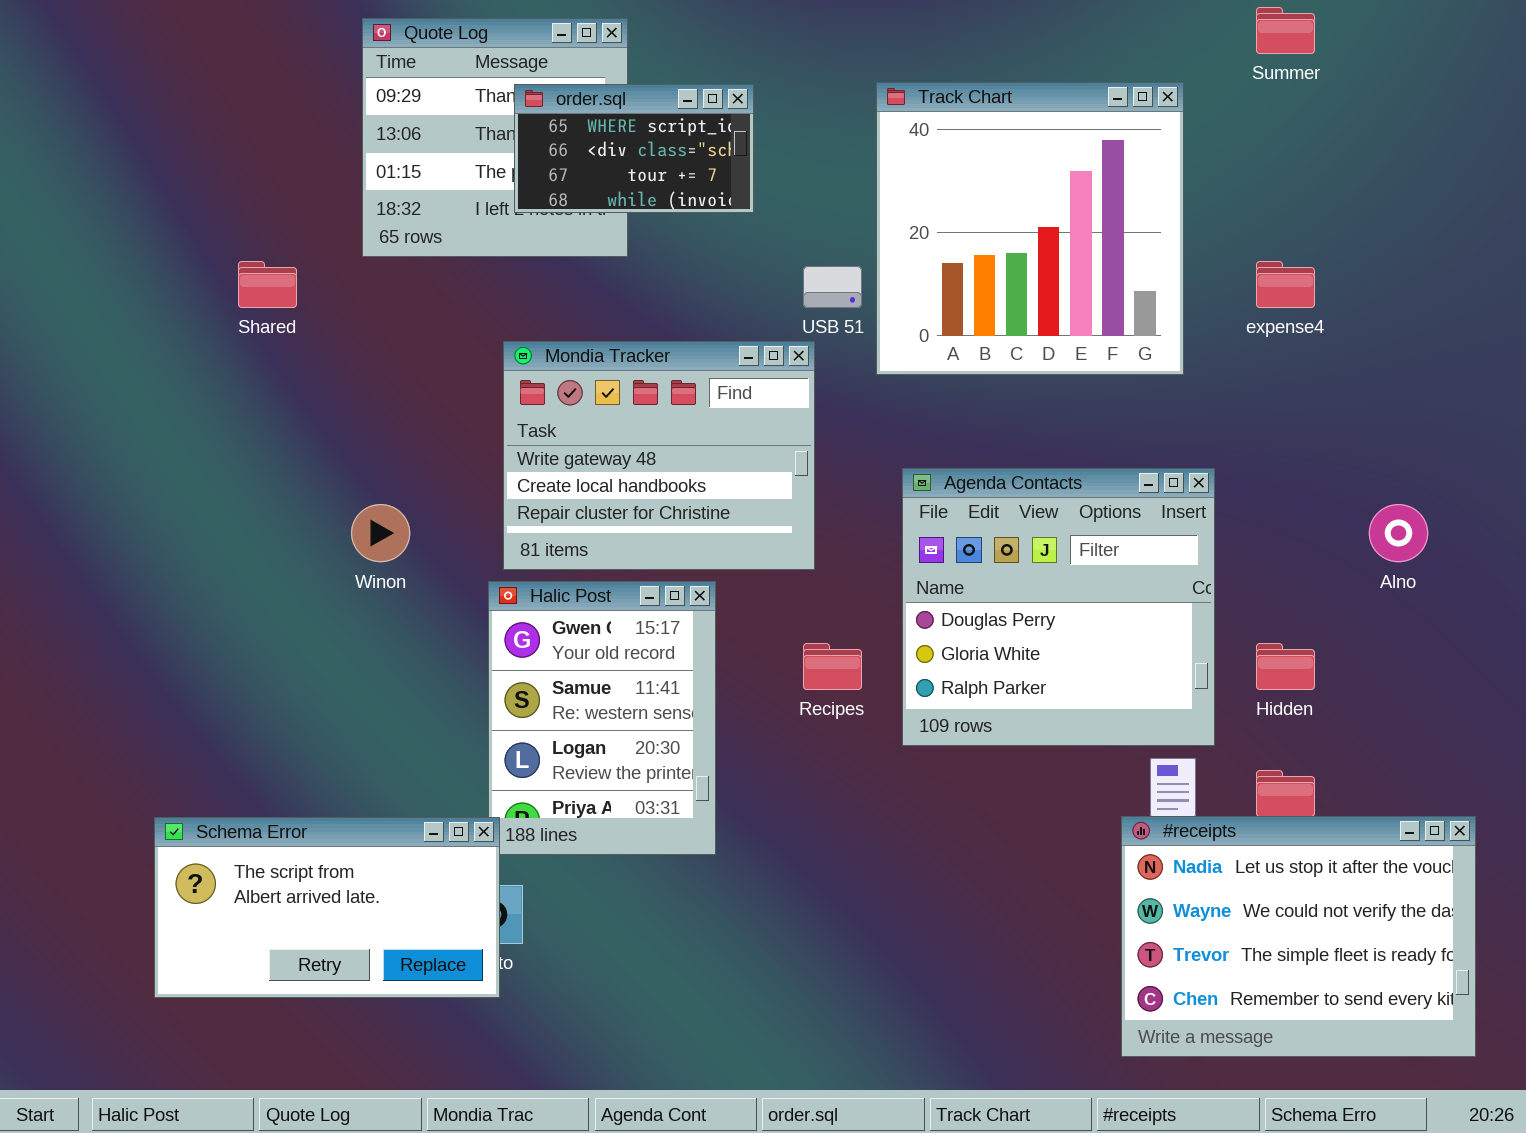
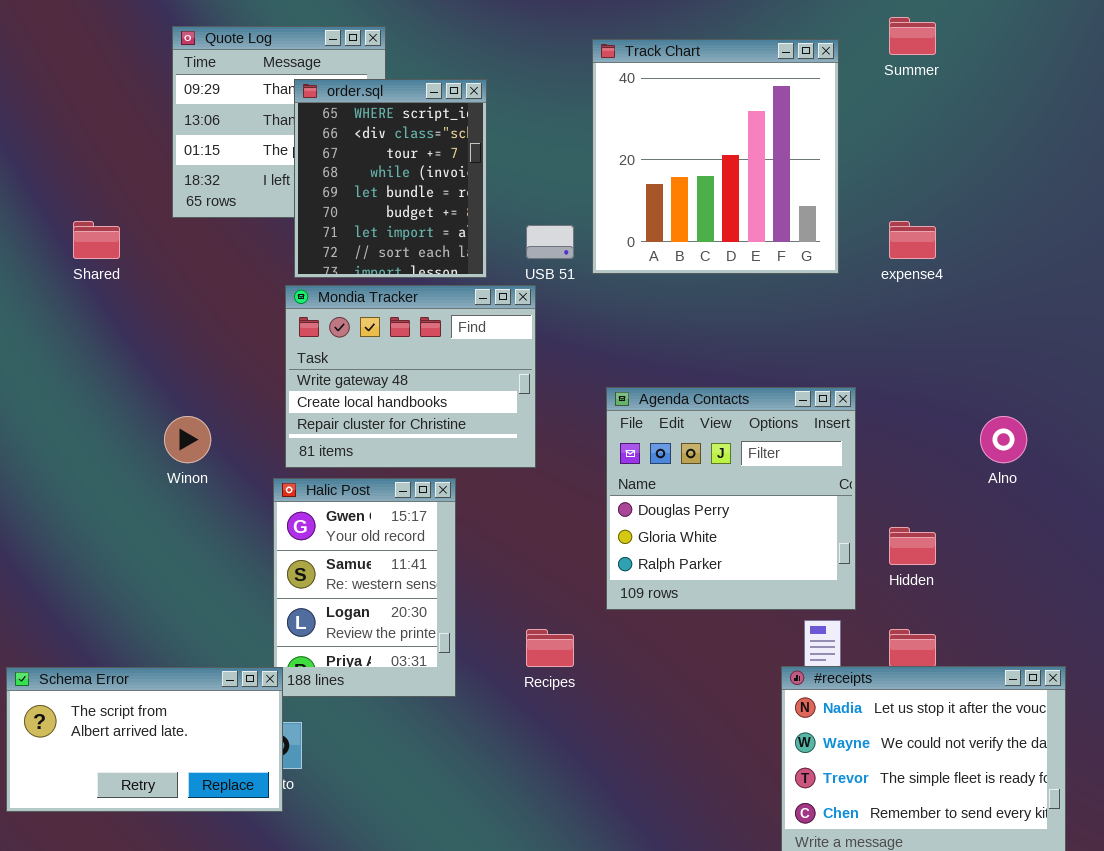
Track Chart: [876,82,1184,375] -> [592,39,839,274], moved
order.sql: [514,84,754,213] -> [294,79,487,278], resized
Recipes: [803,643,862,690] -> [526,629,574,667], moved

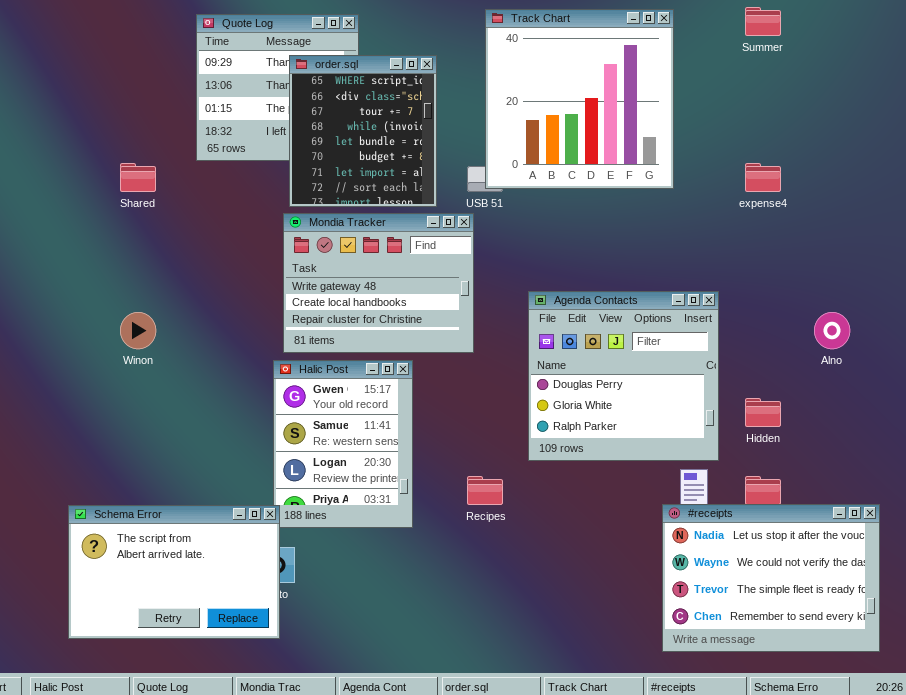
Track Chart: [592,39,839,274] -> [485,9,674,189], moved
Winon: [164,416,211,463] -> [120,312,156,349], moved
Schema Error: [6,667,283,812] -> [68,505,280,639], resized

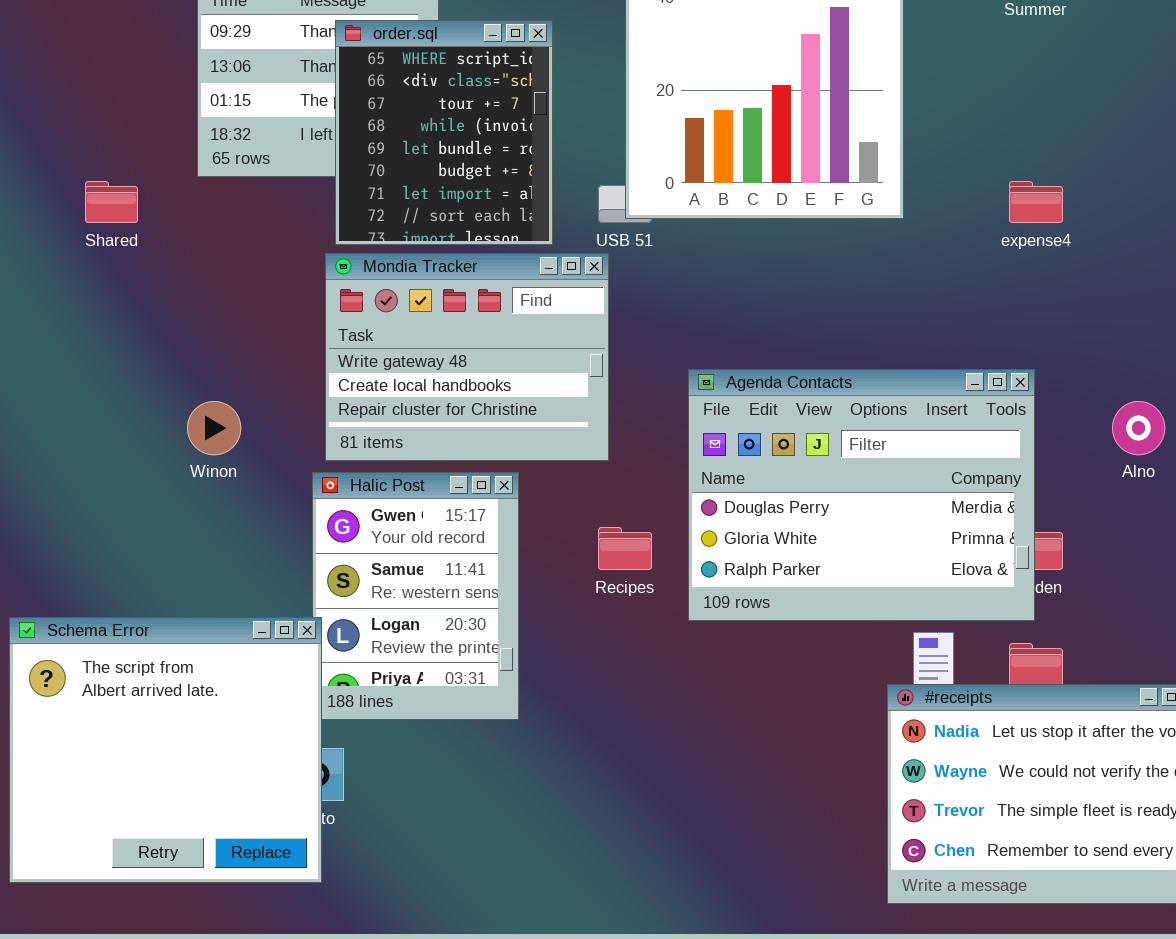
Agenda Contacts: [528,291,719,461] -> [688,369,1035,621], resized
Winon: [120,312,156,349] -> [187,401,241,455], moved
Recipes: [467,476,503,505] -> [598,527,652,570], moved
Schema Error: [68,505,280,639] -> [9,617,322,883], resized

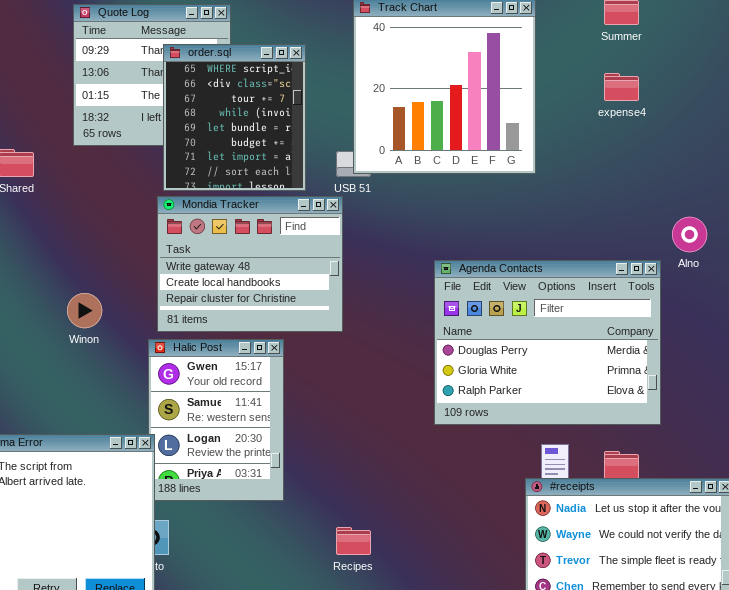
expense4: [1009,181,1063,223] -> [604,73,639,101], moved
Agenda Contacts: [688,369,1035,621] -> [434,260,661,425], moved
Alno: [1112,401,1165,455] -> [672,217,707,252], moved
Recipes: [598,527,652,570] -> [336,527,371,555], moved

